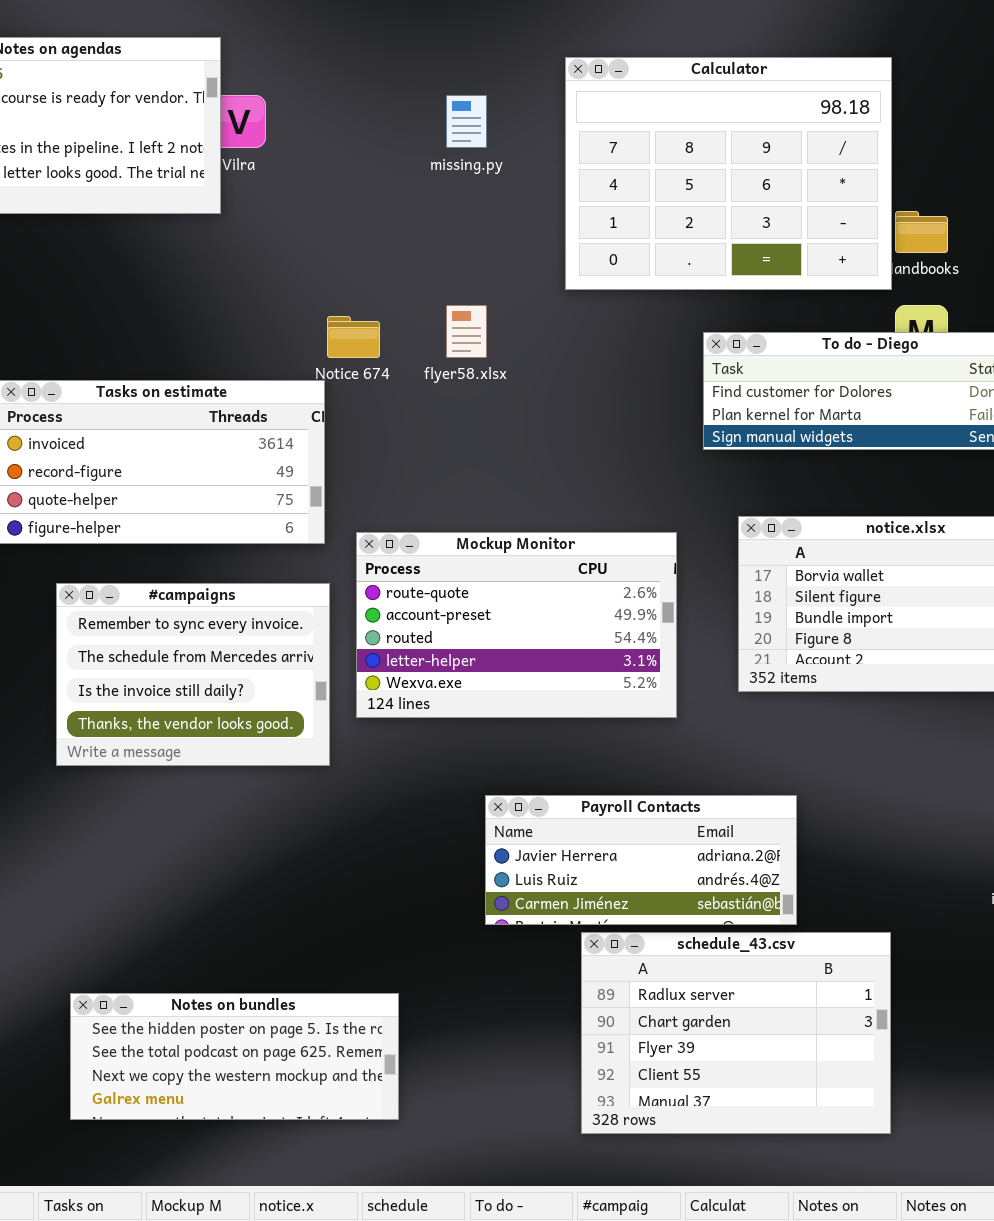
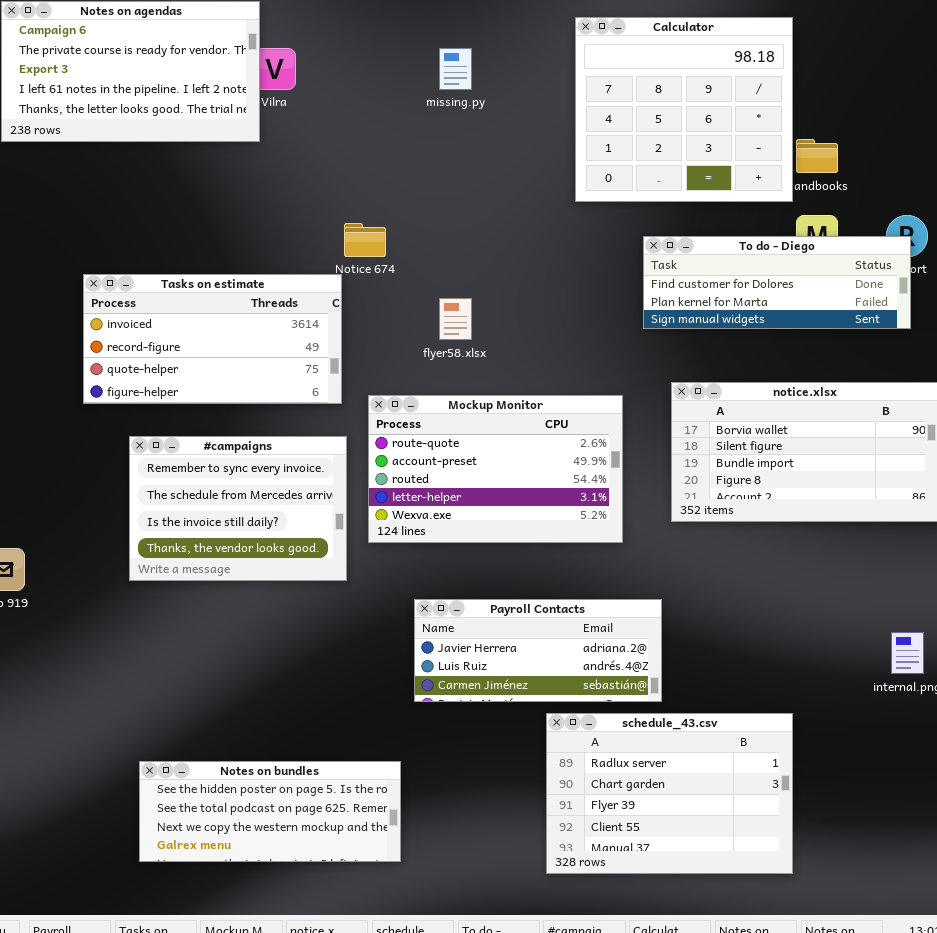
Calculator: [565,57,892,290] -> [575,17,793,202], resized
flyer58.xlsx: [446,305,487,358] -> [439,298,472,340], moved
Payroll Contacts: [485,795,797,925] -> [414,599,662,702], moved

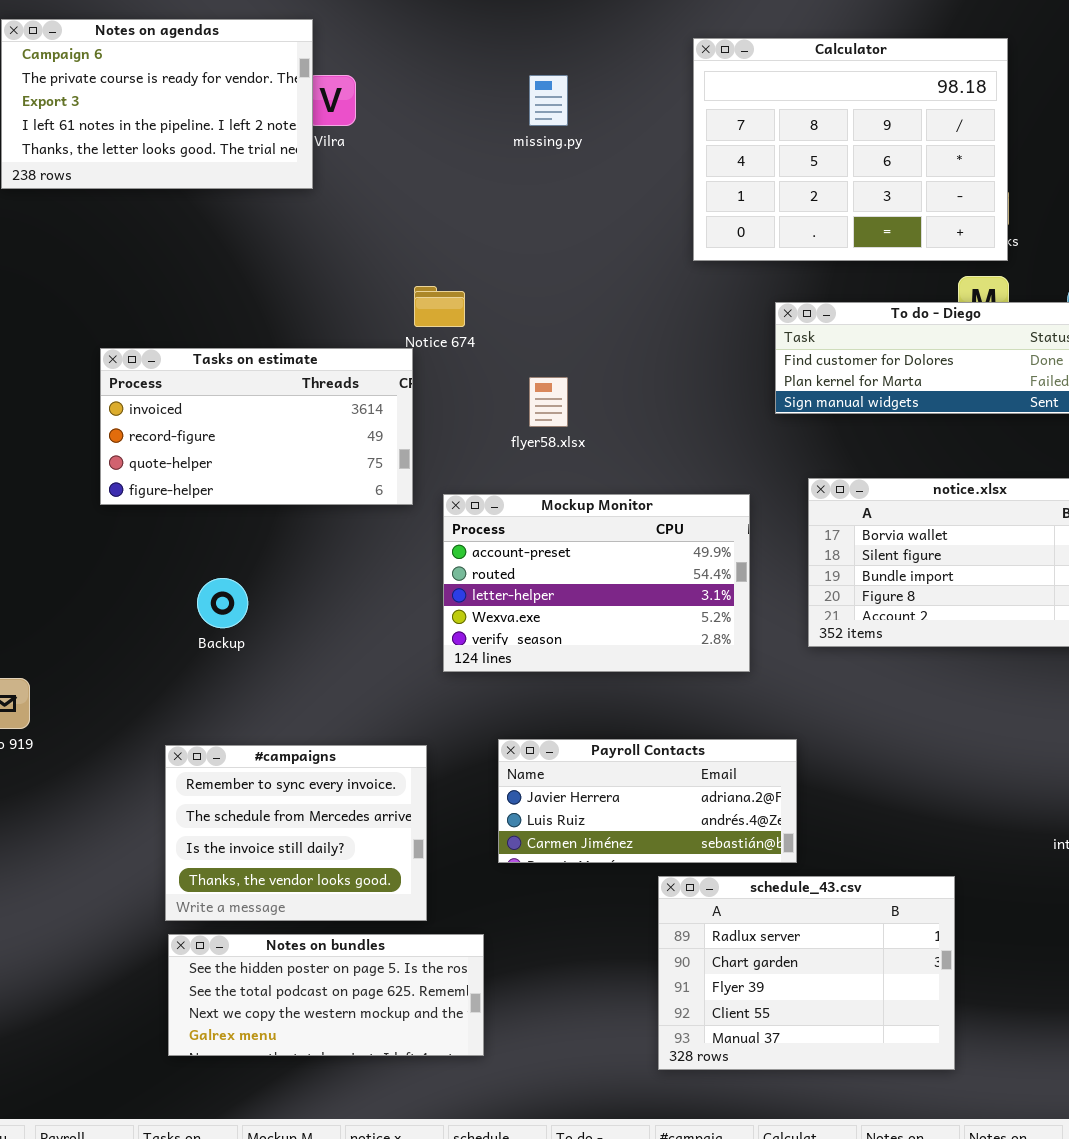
Calculator: [575,17,793,202] -> [693,38,1008,261], resized
Mockup Monitor: [368,395,623,543] -> [443,494,750,672], scrolled down 1 row
#campaigns: [129,436,347,581] -> [165,745,427,921], moved

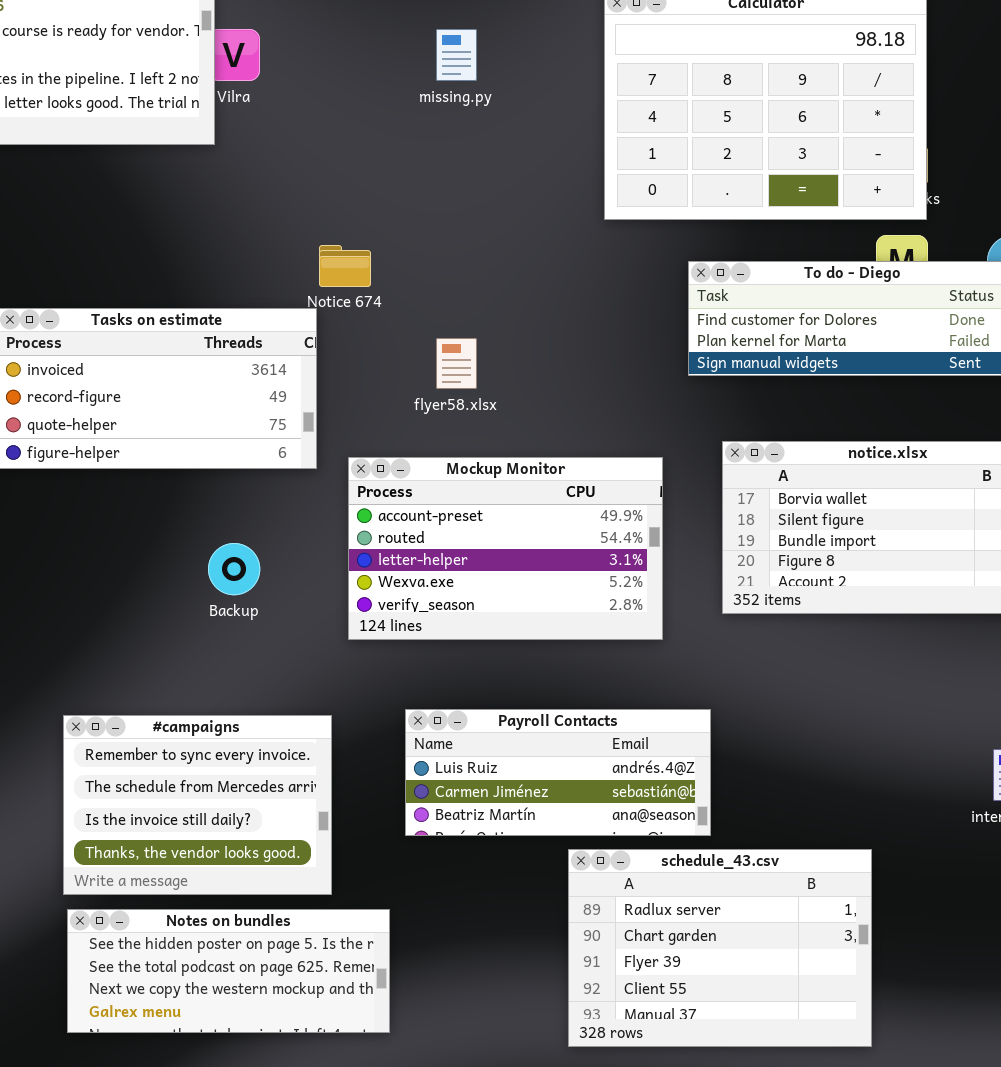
Backup: [197,578,248,628] -> [208,543,260,595], moved
Payroll Contacts: [498,739,797,863] -> [405,709,711,836], scrolled down 1 row

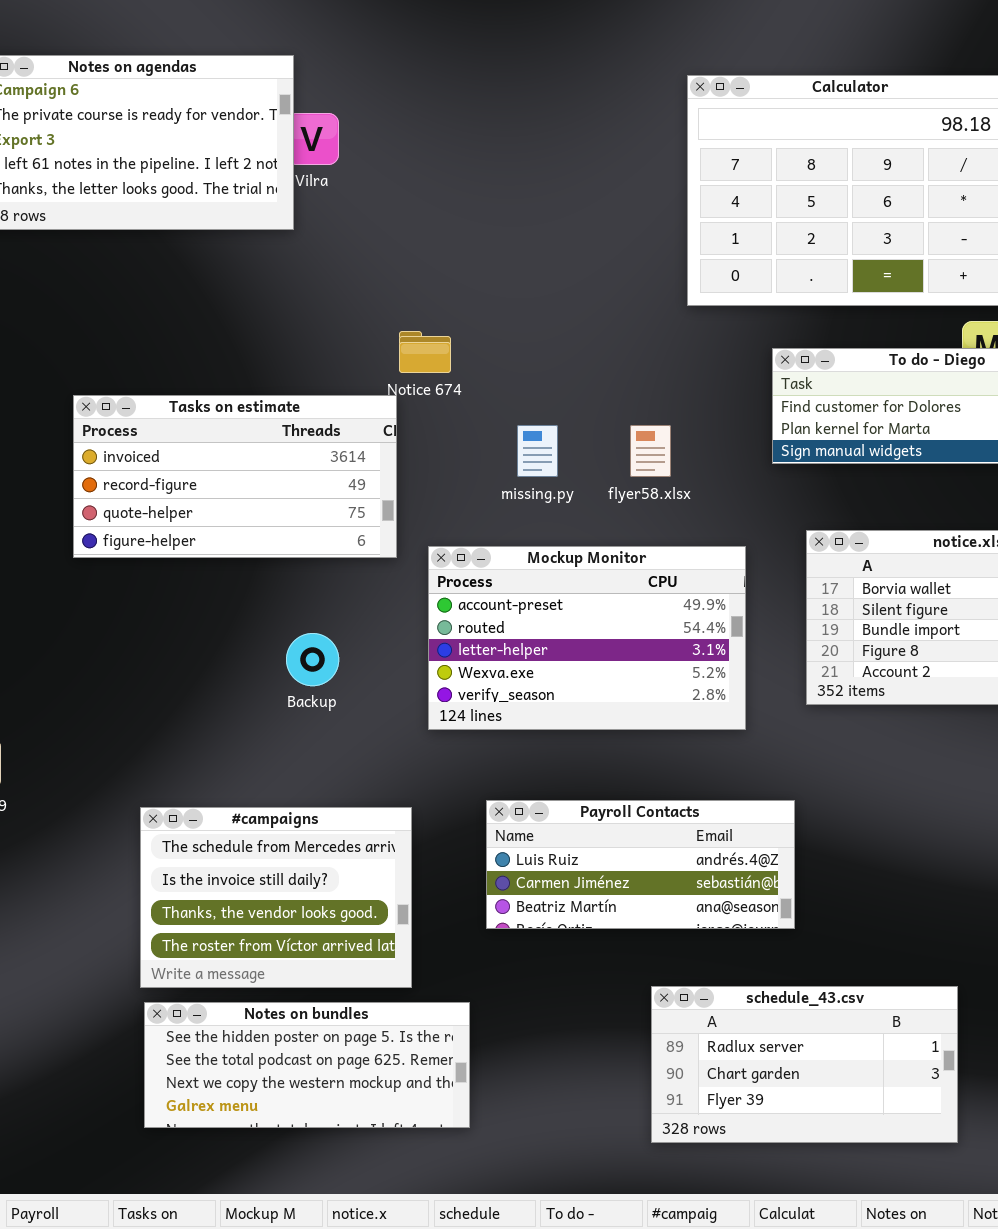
missing.py: [436,29,477,81] -> [517,425,558,477], moved
flyer58.xlsx: [436,338,477,389] -> [630,425,671,477], moved
#campaigns: [63,715,332,895] -> [140,807,412,988], scrolled down 1 row
schedule_43.csv: [568,849,872,1047] -> [651,986,958,1143], resized

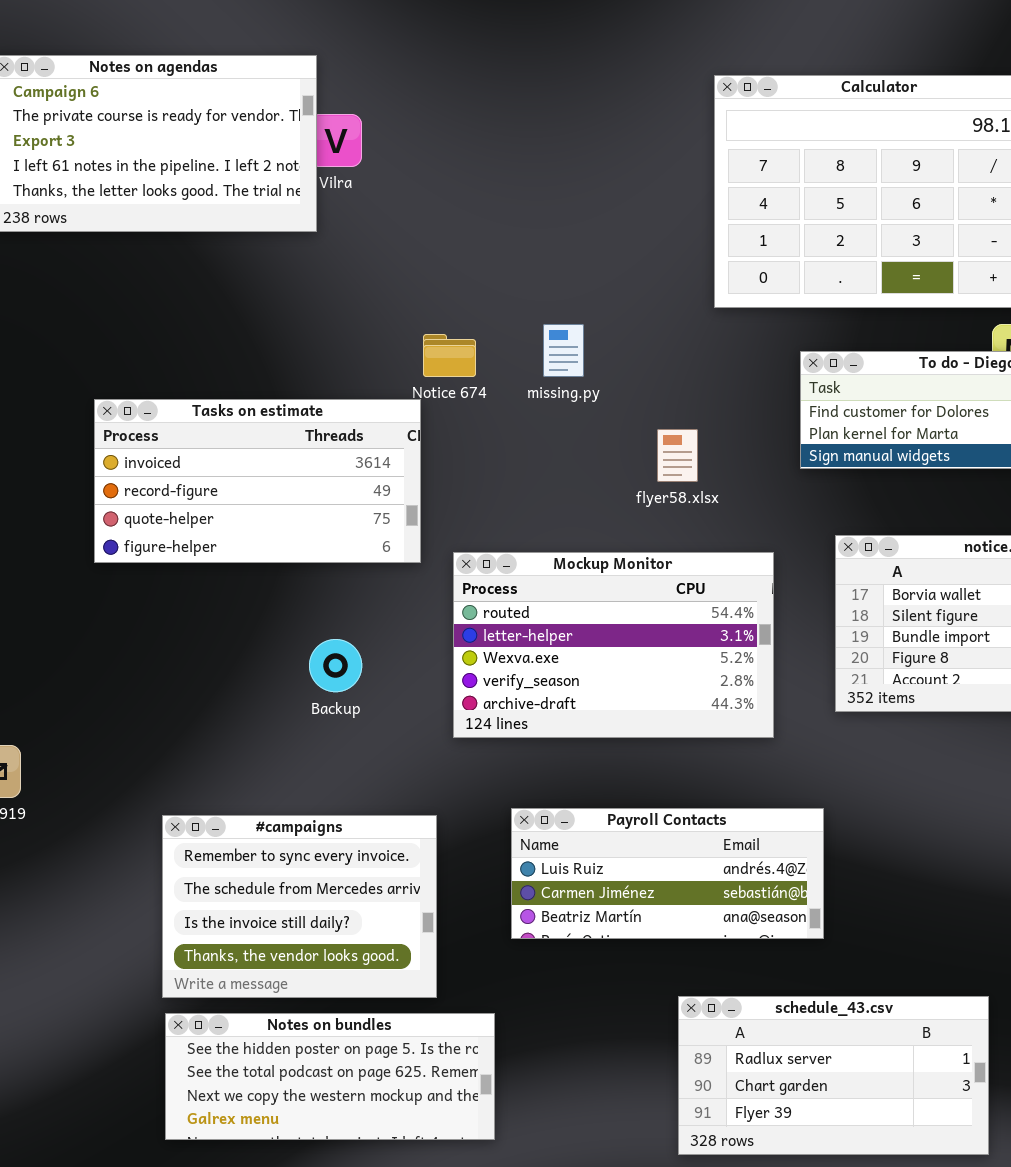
missing.py: [517,425,558,477] -> [543,324,584,377], moved
Mockup Monitor: [428,546,746,730] -> [453,552,774,738], scrolled down 1 row
#campaigns: [140,807,412,988] -> [162,815,437,998], scrolled up 1 row

